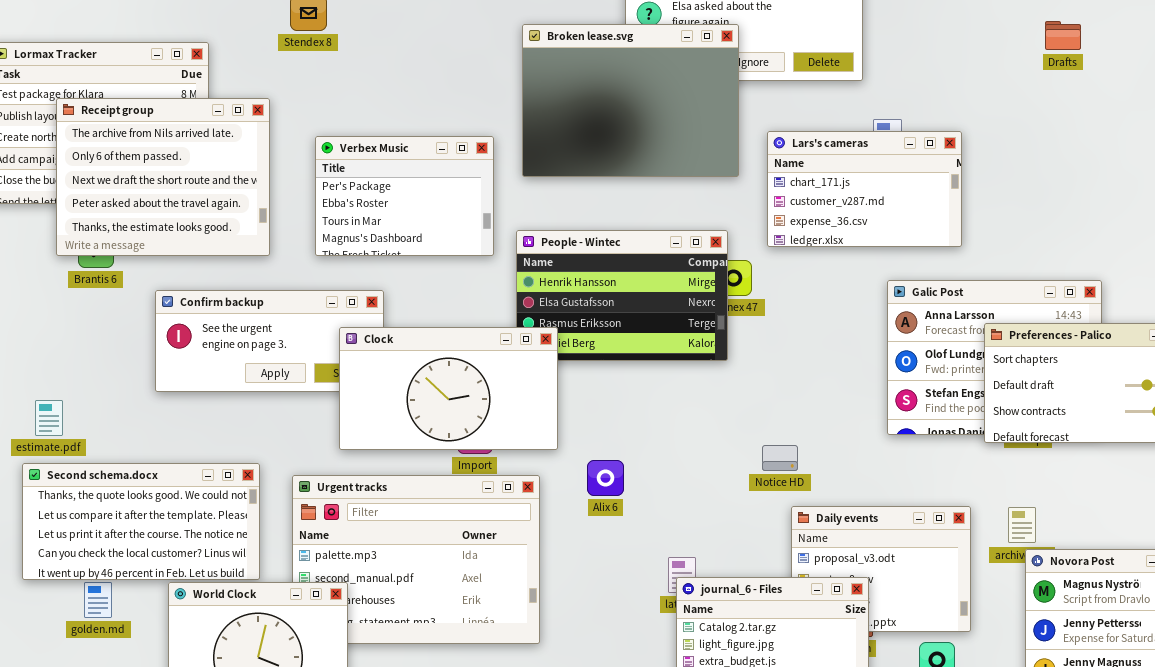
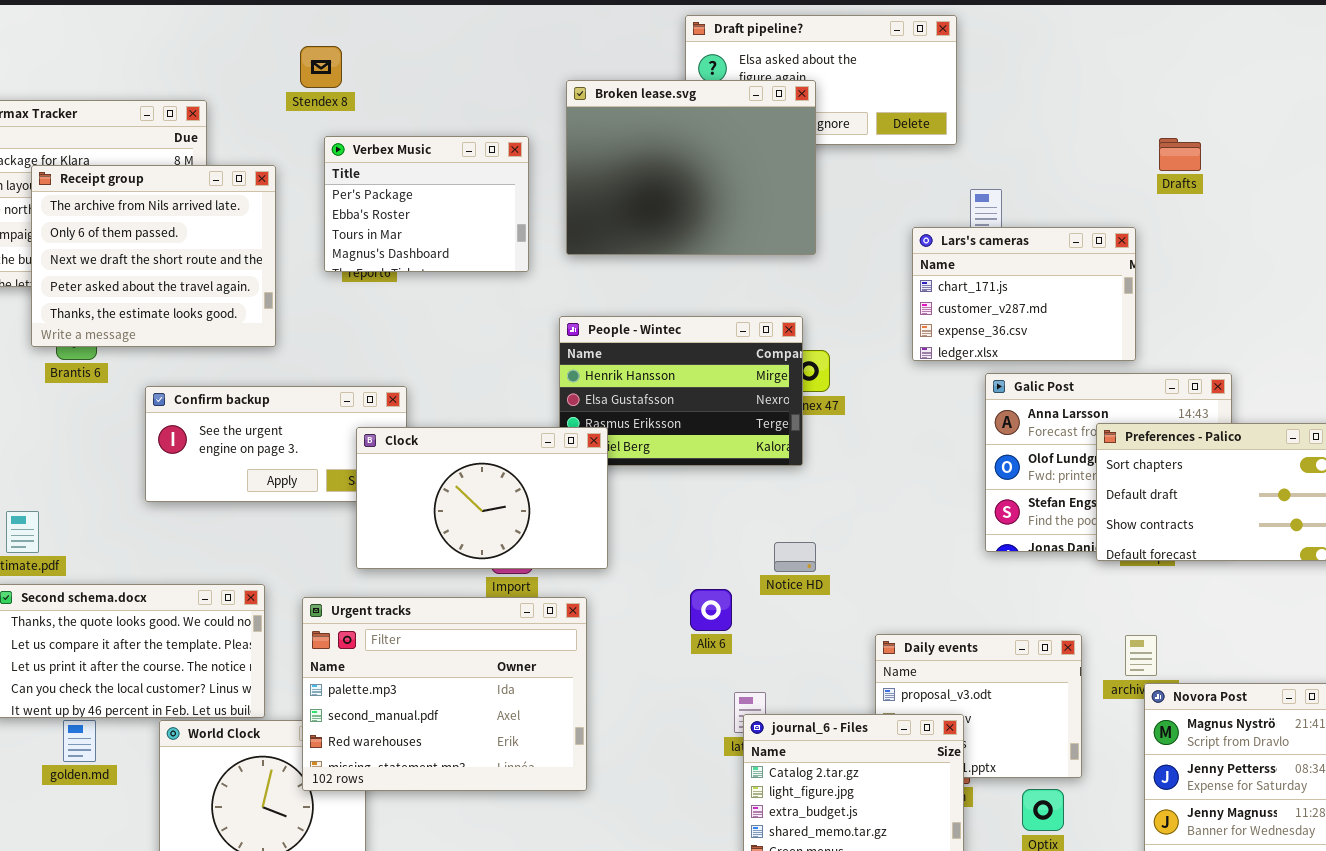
Drafts: [1045,21,1081,50] -> [1159,138,1201,171], moved
Lars's cameras: [767,131,962,247] -> [912,227,1136,361], moved
Verbex Music: [315,136,494,256] -> [324,136,529,272], moved
Notice HD: [762,445,798,471] -> [774,542,816,572], moved
Alix 6: [587,460,624,496] -> [690,589,732,631], moved
Urgent tracks: [292,475,540,644] -> [302,597,587,791], raised

